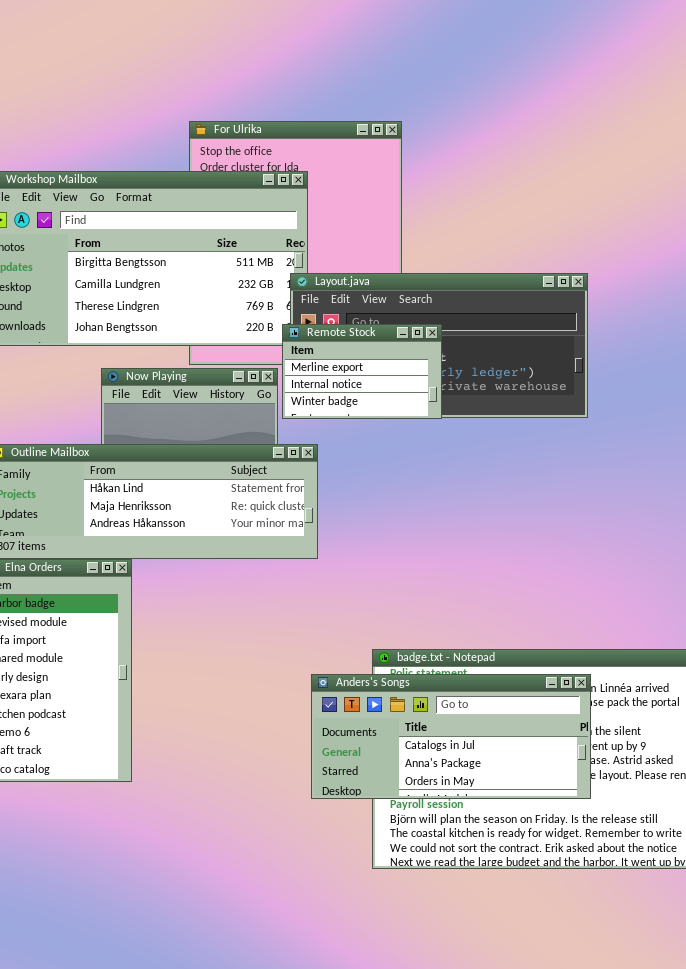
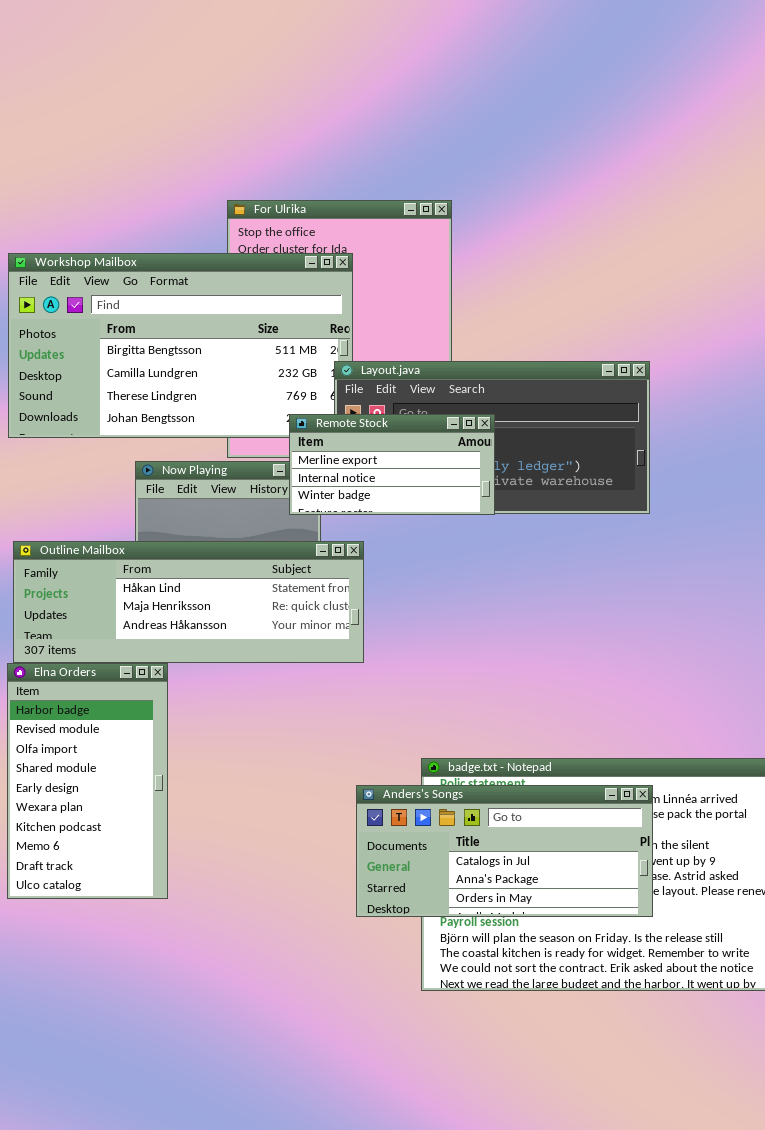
Remote Stock: [282,324,442,419] -> [289,414,495,515], resized

